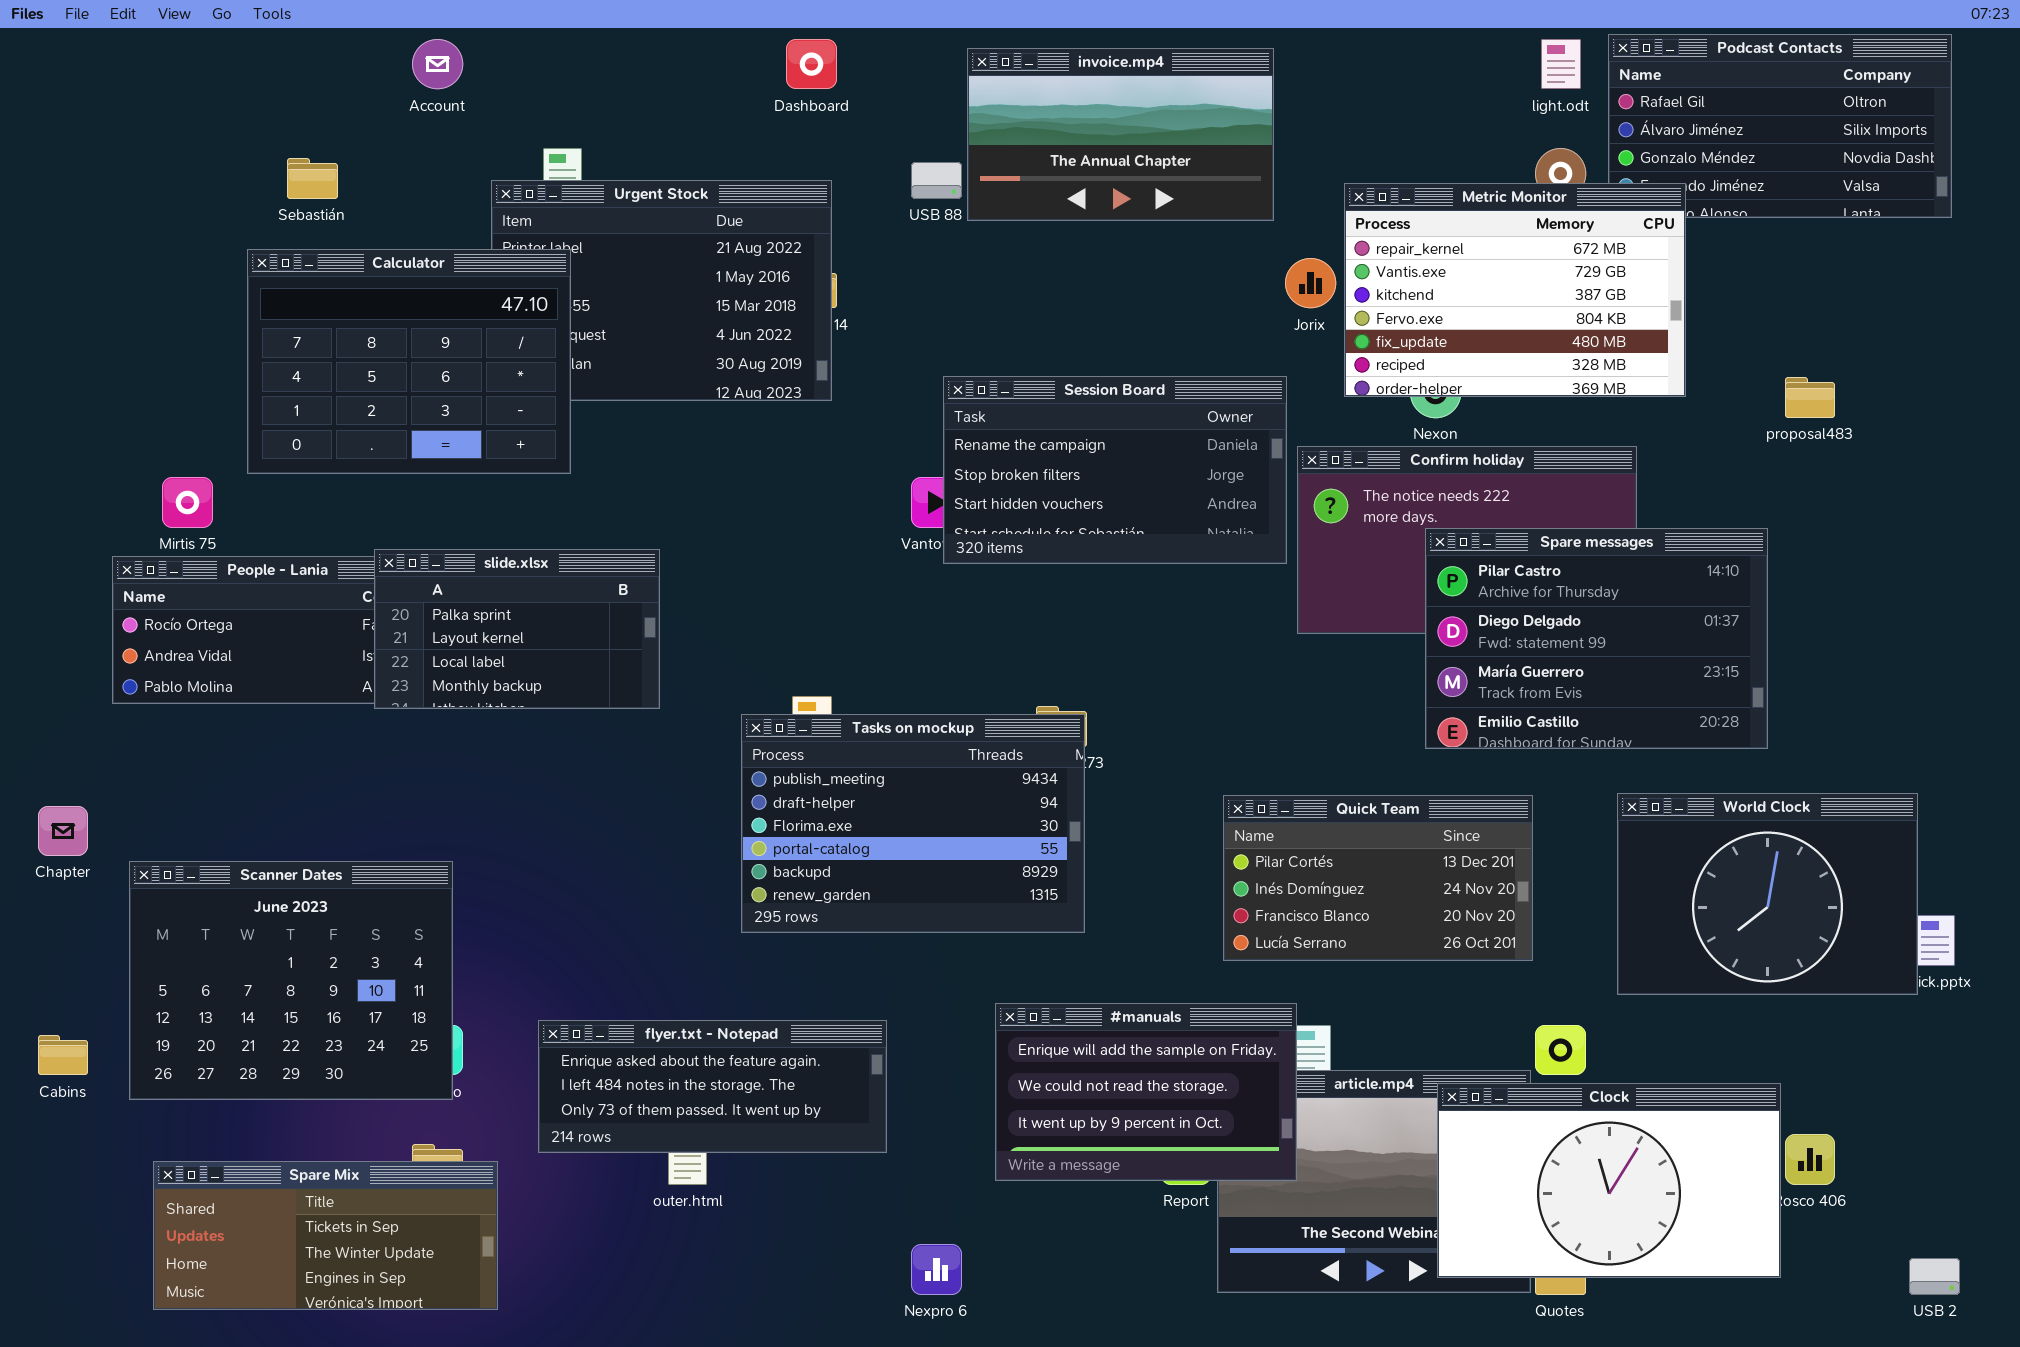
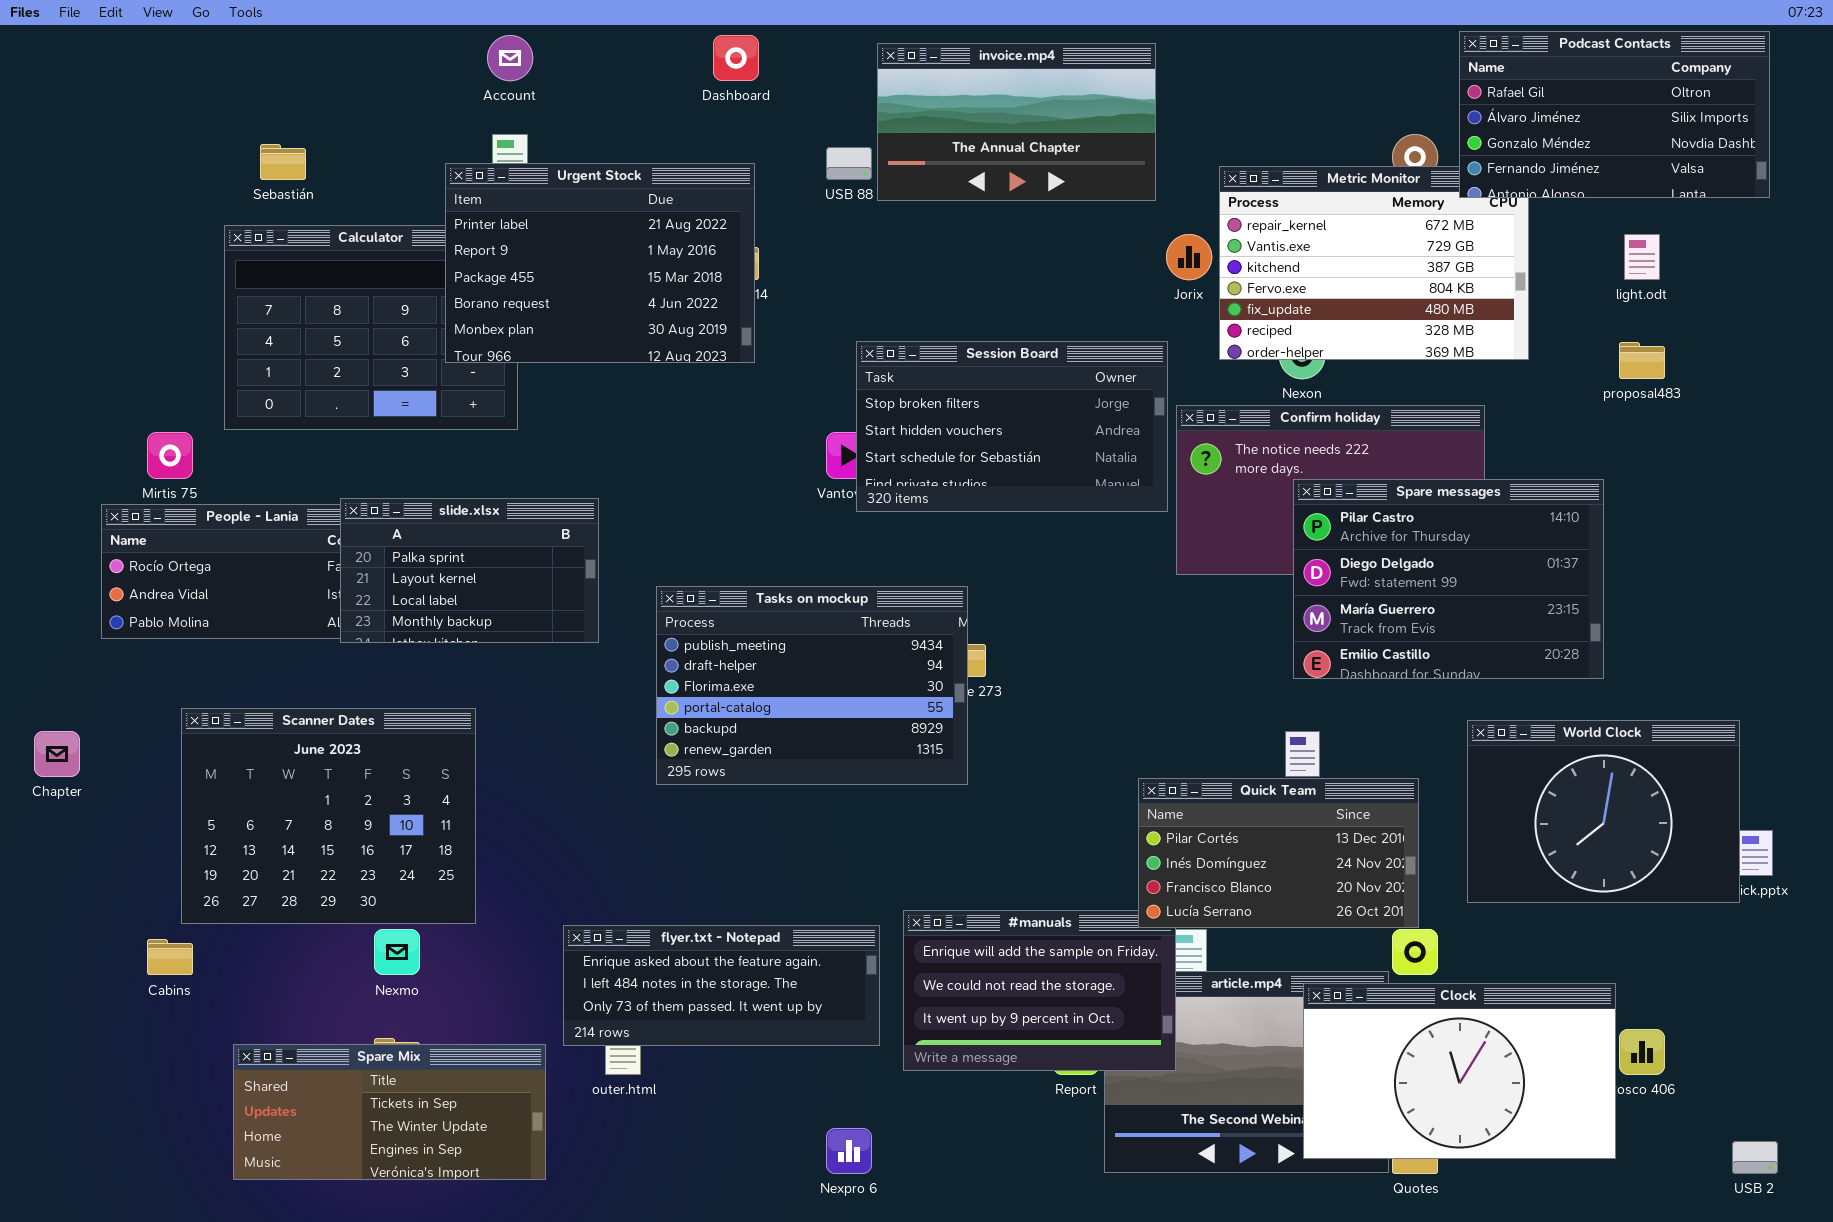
Podcast Contacts: [1608,34,1952,218] -> [1459,31,1770,198], raised
Account: [412,39,463,89] -> [487,35,533,81], moved
light.odt: [1541,39,1581,89] -> [1624,234,1660,280], moved
Urgent Stock: [491,180,832,401] -> [445,163,755,363], raised
Session Board: [943,376,1287,564] -> [856,341,1168,512], scrolled down 1 row
Tasks on mockup: [741,714,1085,933] -> [656,586,968,785], moved
Quick Team: [1223,795,1533,961] -> [1138,778,1419,928], moved
Scanner Dates: [129,861,453,1100] -> [181,708,476,924], moved
flyer.txt - Notepad: [538,1020,887,1153] -> [563,925,880,1046], moved
Cabins: [38,1035,88,1075] -> [147,939,193,975], moved
Spare Mix: [153,1161,498,1310] -> [233,1044,546,1180], moved

